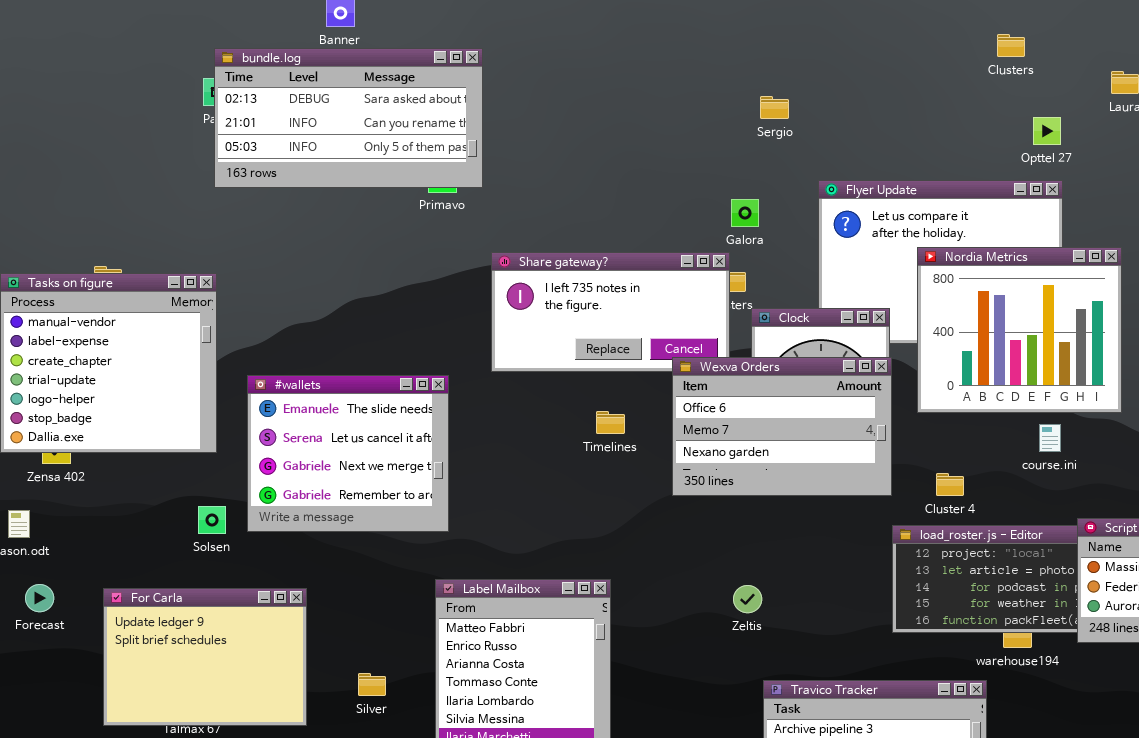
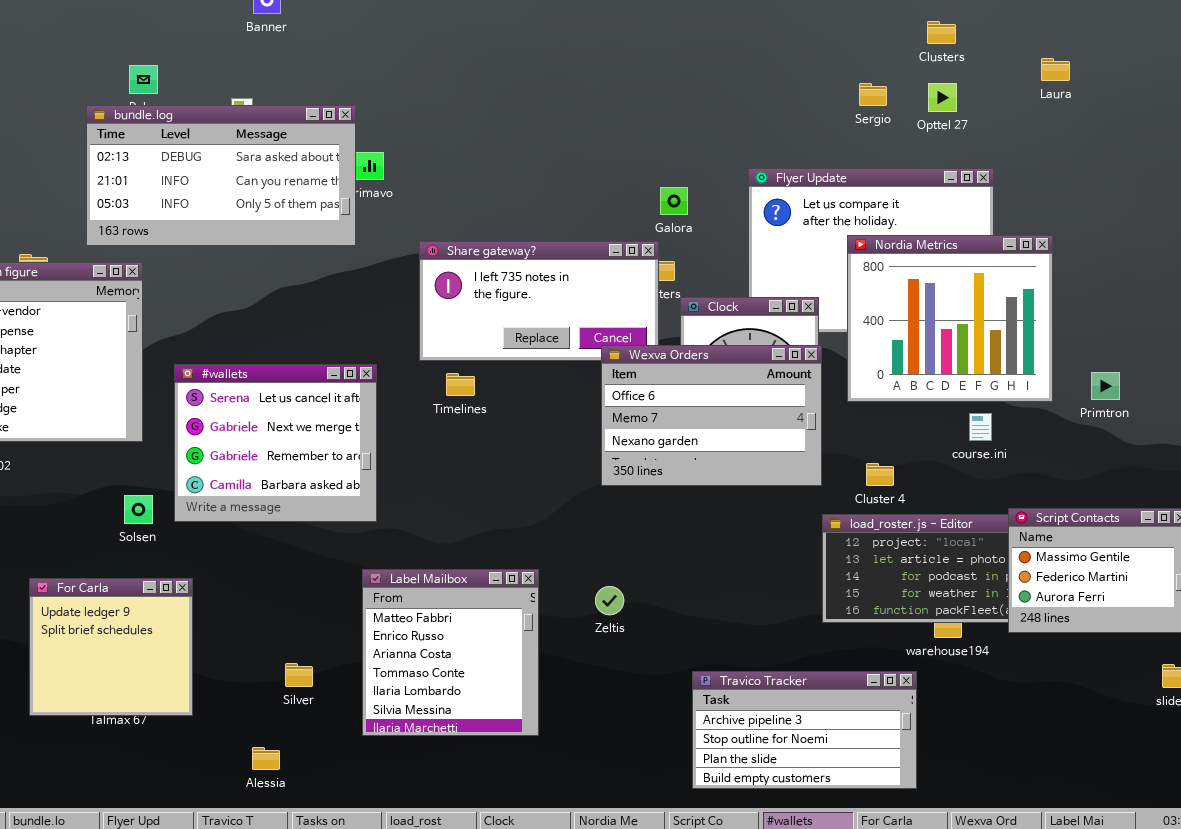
bundle.log: [214,48,483,188] -> [86,105,356,246], moved
Sergio: [760,96,789,119] -> [859,83,887,106], moved
Opttel 27: [1033,117,1061,145] -> [928,83,957,112], moved
#wallets: [247,375,449,532] -> [174,364,377,522], scrolled down 1 row
Timelines: [596,411,625,434] -> [446,373,475,396], moved
Zeltis: [733,585,762,613] -> [595,586,624,615], moved
For Carla: [103,588,307,726] -> [29,578,193,716], resized

